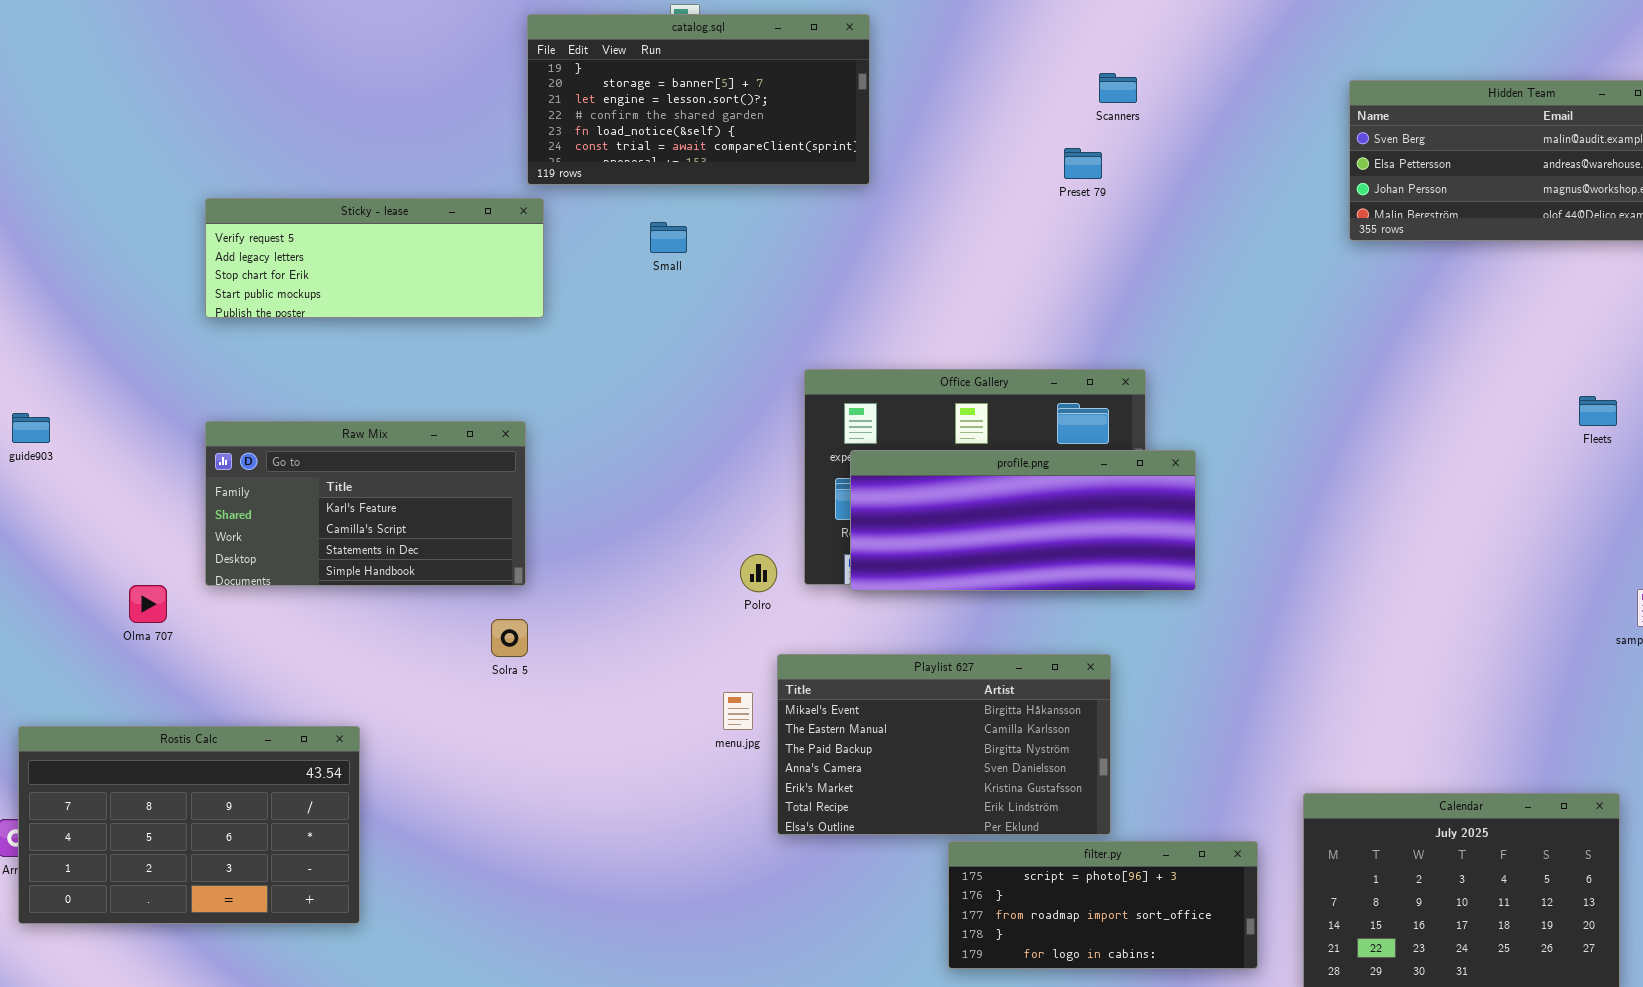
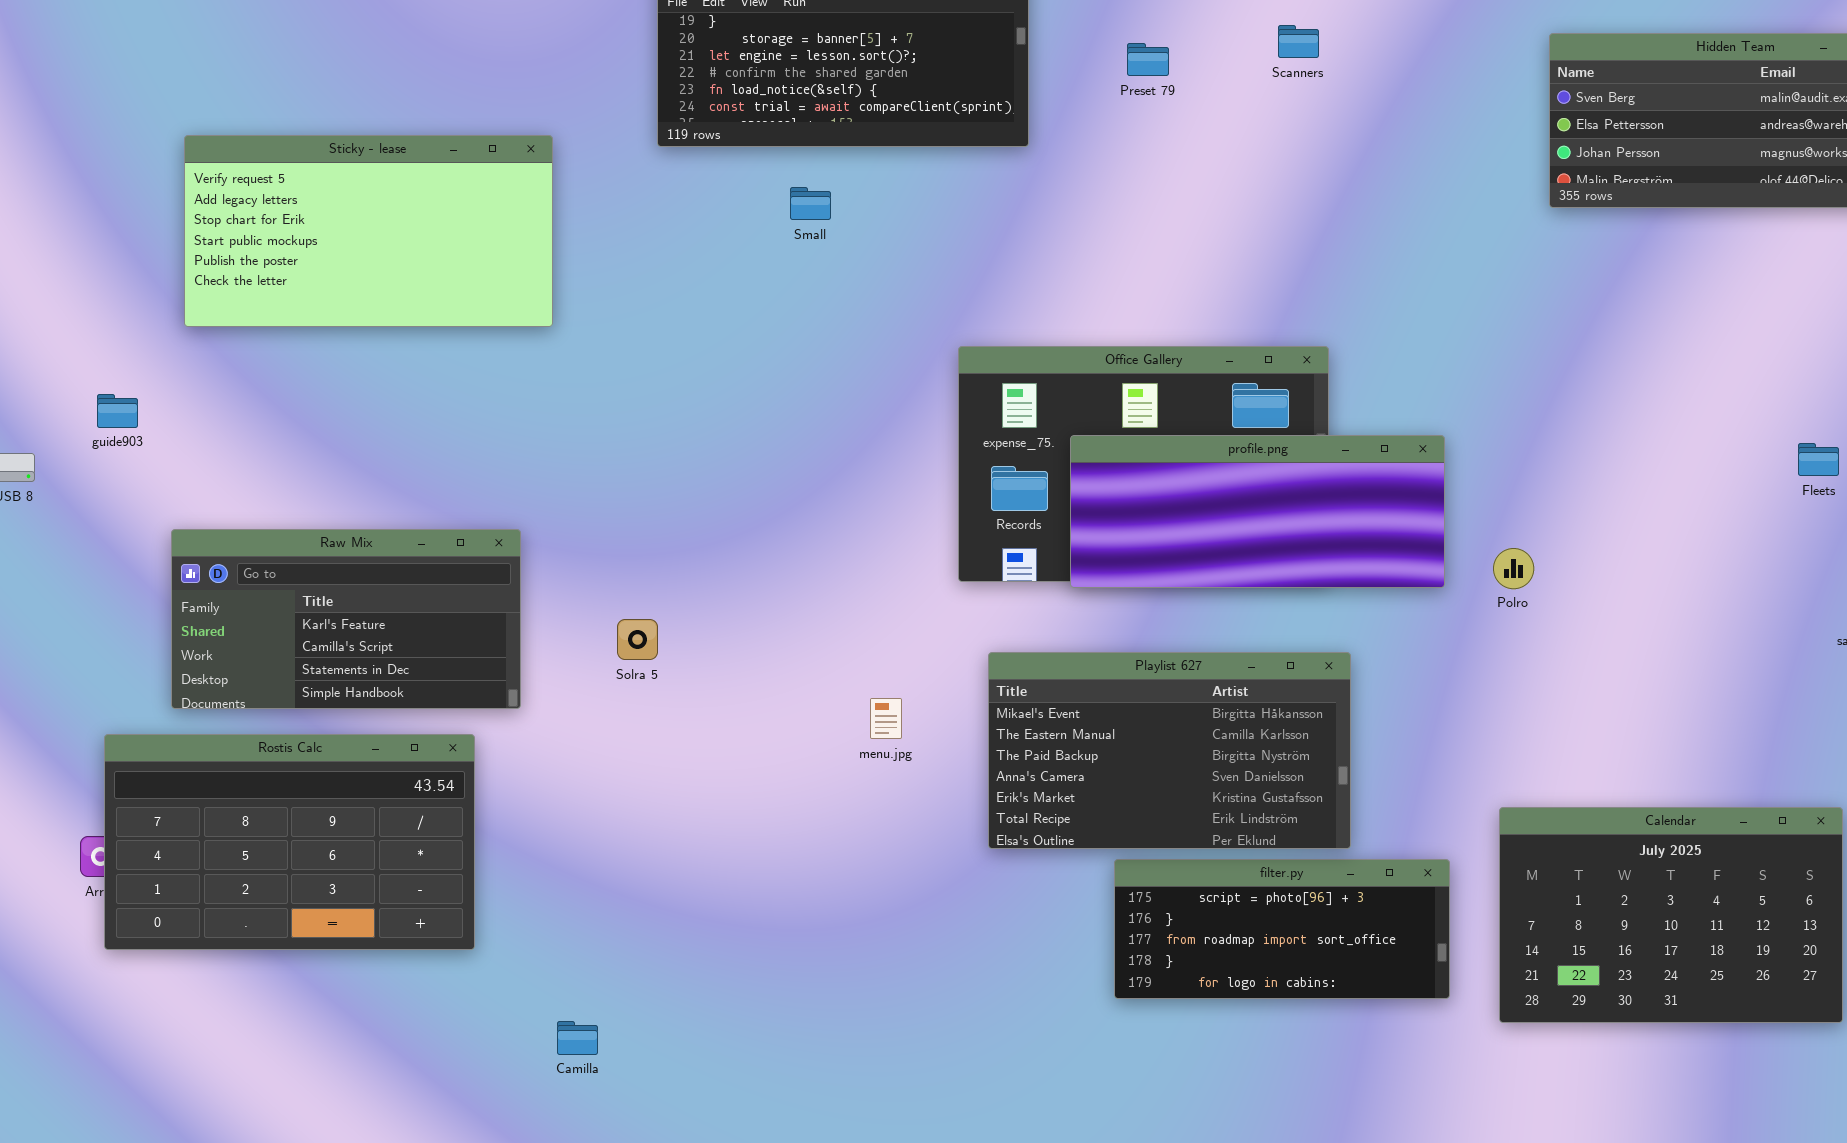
Preset 79: [1064,148,1102,179] -> [1127,43,1169,76], moved
Sticky - lease: [205,198,544,318] -> [184,135,553,327], moved, resized
Fleets: [1579,396,1617,426] -> [1798,443,1839,476], moved
Raw Mix: [205,421,526,586] -> [171,529,521,709], moved
profile.png: [850,450,1196,591] -> [1070,435,1445,588], moved
Polro: [740,554,777,592] -> [1493,548,1534,589], moved
Playlist 627: [777,654,1111,835] -> [988,652,1351,849], moved

